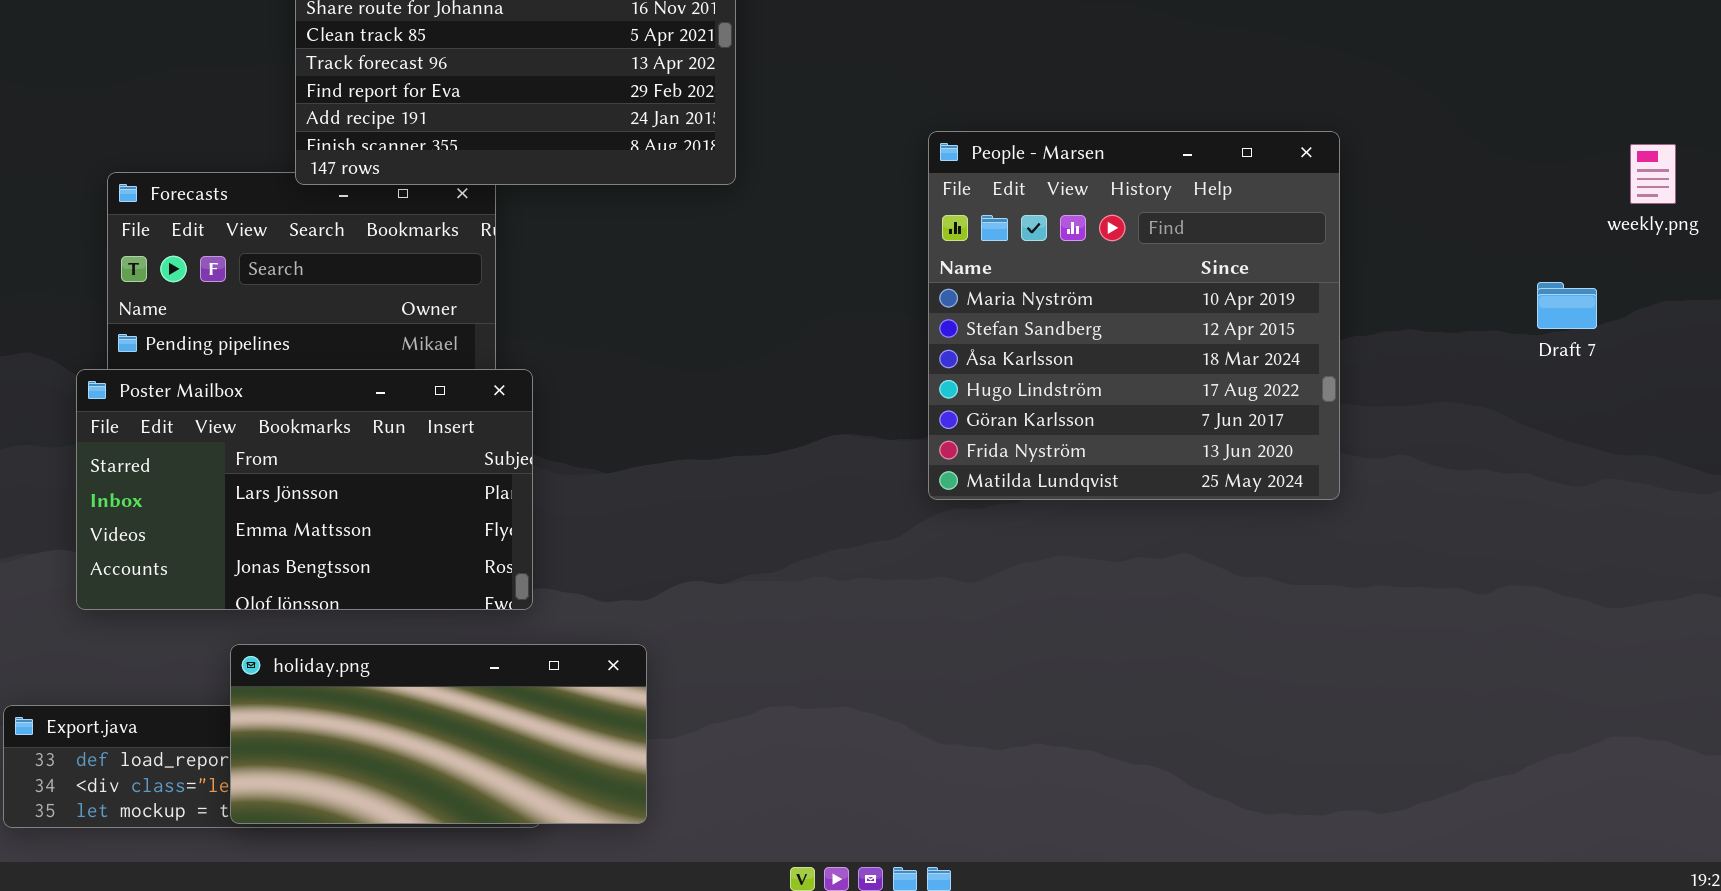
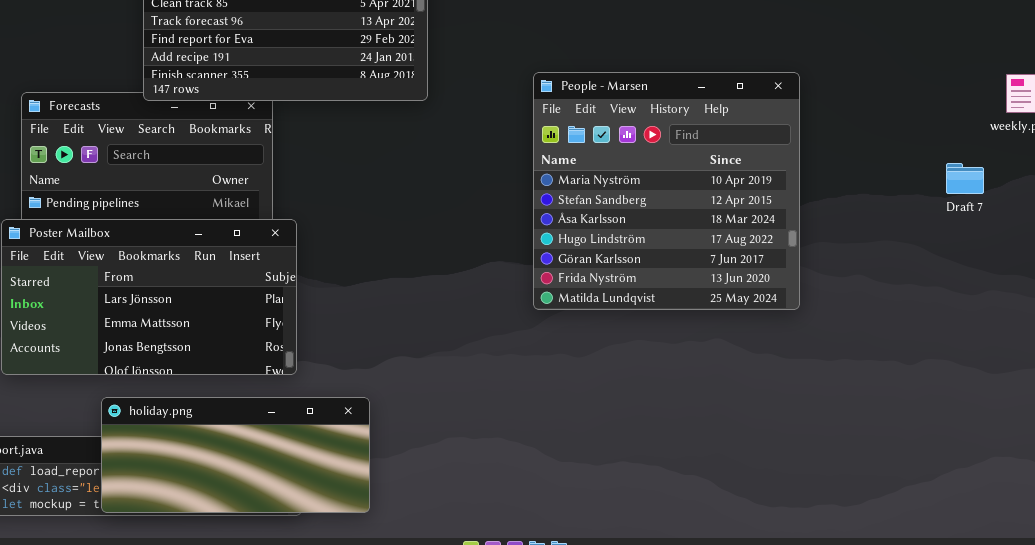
People - Marsen: [928,131,1340,500] -> [533,72,800,310], moved

